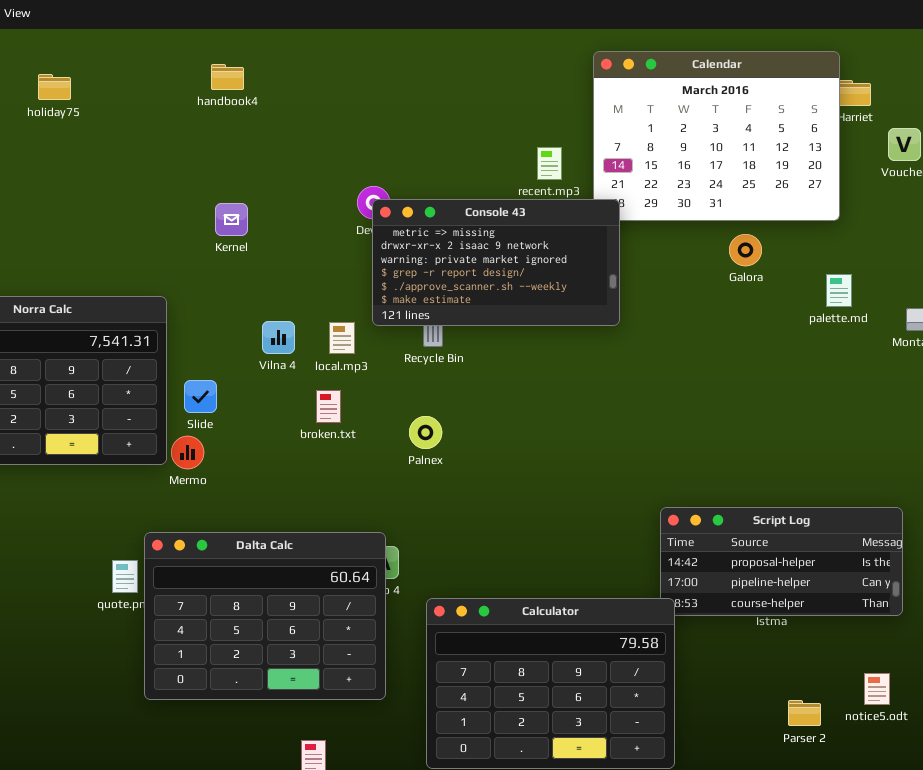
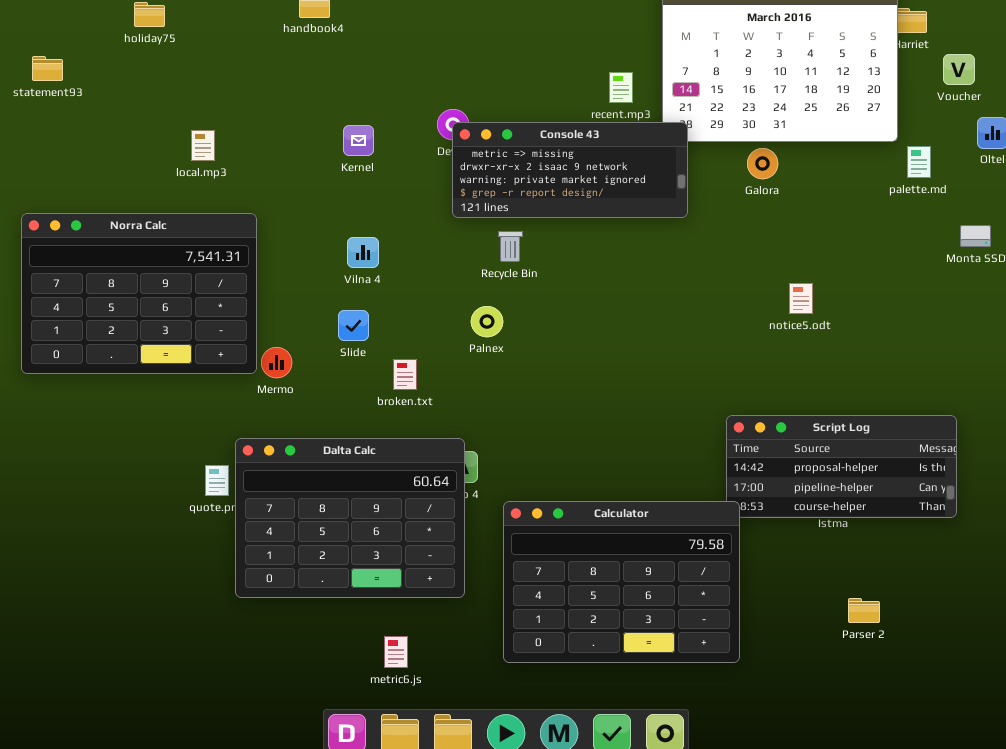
Console 43: [372,199,620,326] -> [452,122,688,218], resized
Kernel: [215,203,248,236] -> [343,125,374,156], moved
Galora: [729,234,762,266] -> [747,148,778,179], moved
palette.md: [826,274,852,307] -> [907,146,931,178], moved
local.mp3: [329,322,355,354] -> [191,130,215,161], moved
Slide: [184,380,217,413] -> [338,310,369,341], moved
broken.txt: [316,390,341,423] -> [393,359,417,390], moved
Palnex: [409,416,442,449] -> [471,306,503,337], moved
notice5.odt: [864,673,890,705] -> [789,283,813,314], moved

